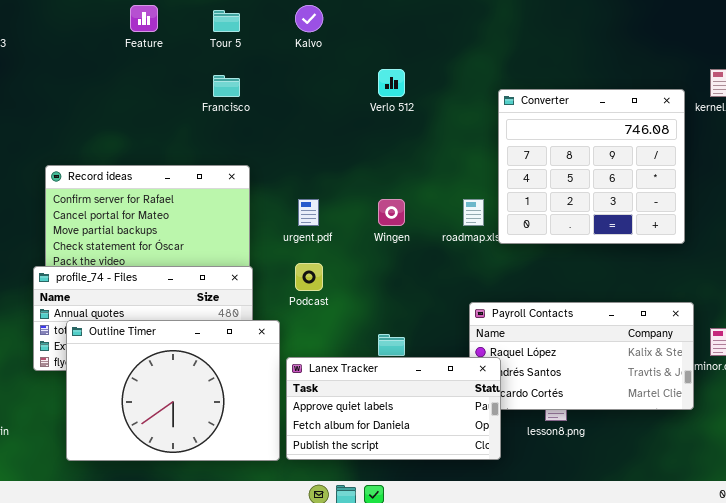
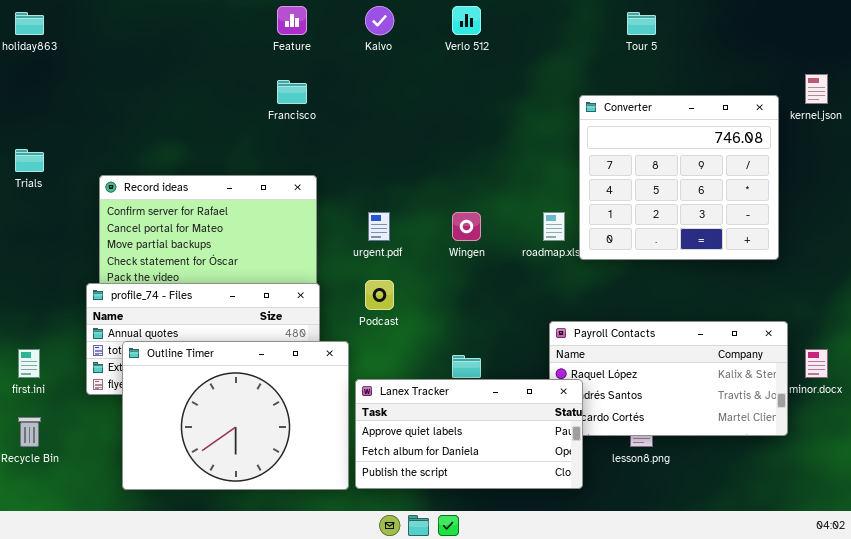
Feature: [130,5,158,32] -> [277,6,307,35], moved
Tour 5: [213,10,240,32] -> [627,12,656,35], moved
Verlo 512: [378,69,405,97] -> [452,6,481,35], moved

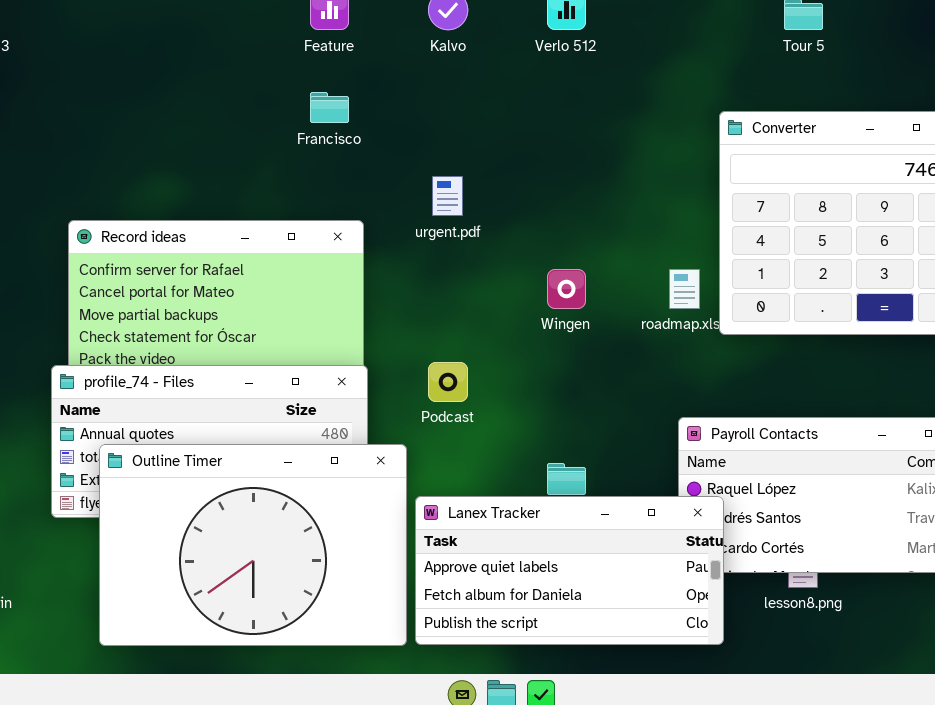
urgent.pdf: [368,212,390,241] -> [432,176,463,216], moved

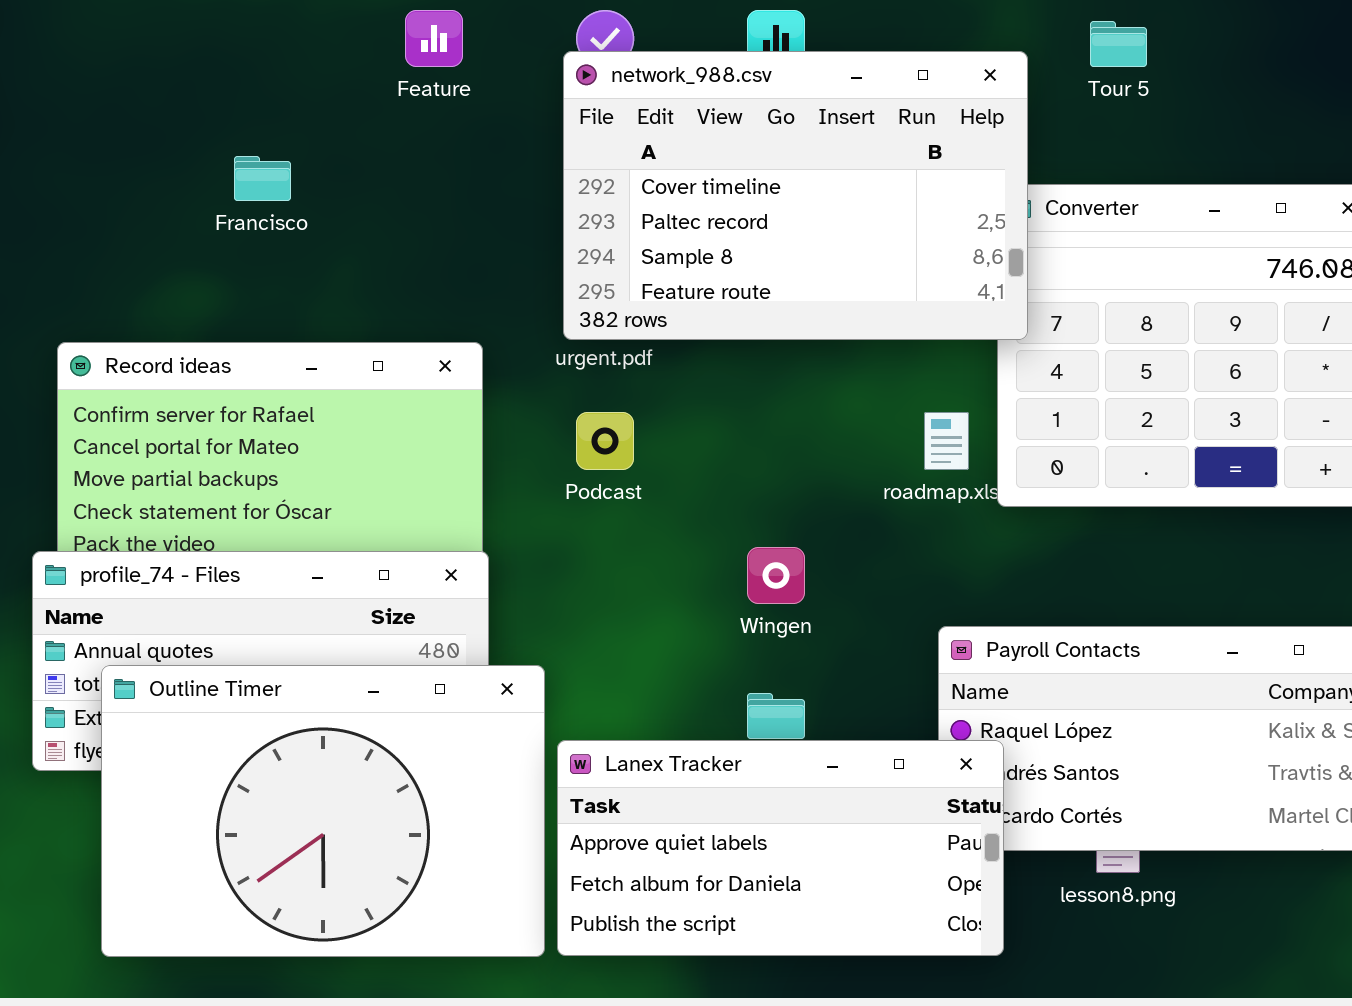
network_988.csv: none -> [563,51,1028,340], opened
Francisco: [310,92,349,123] -> [234,156,291,201], moved
Wingen: [547,269,586,309] -> [747,547,805,604], moved
Podcast: [428,362,468,402] -> [576,412,634,470], moved

